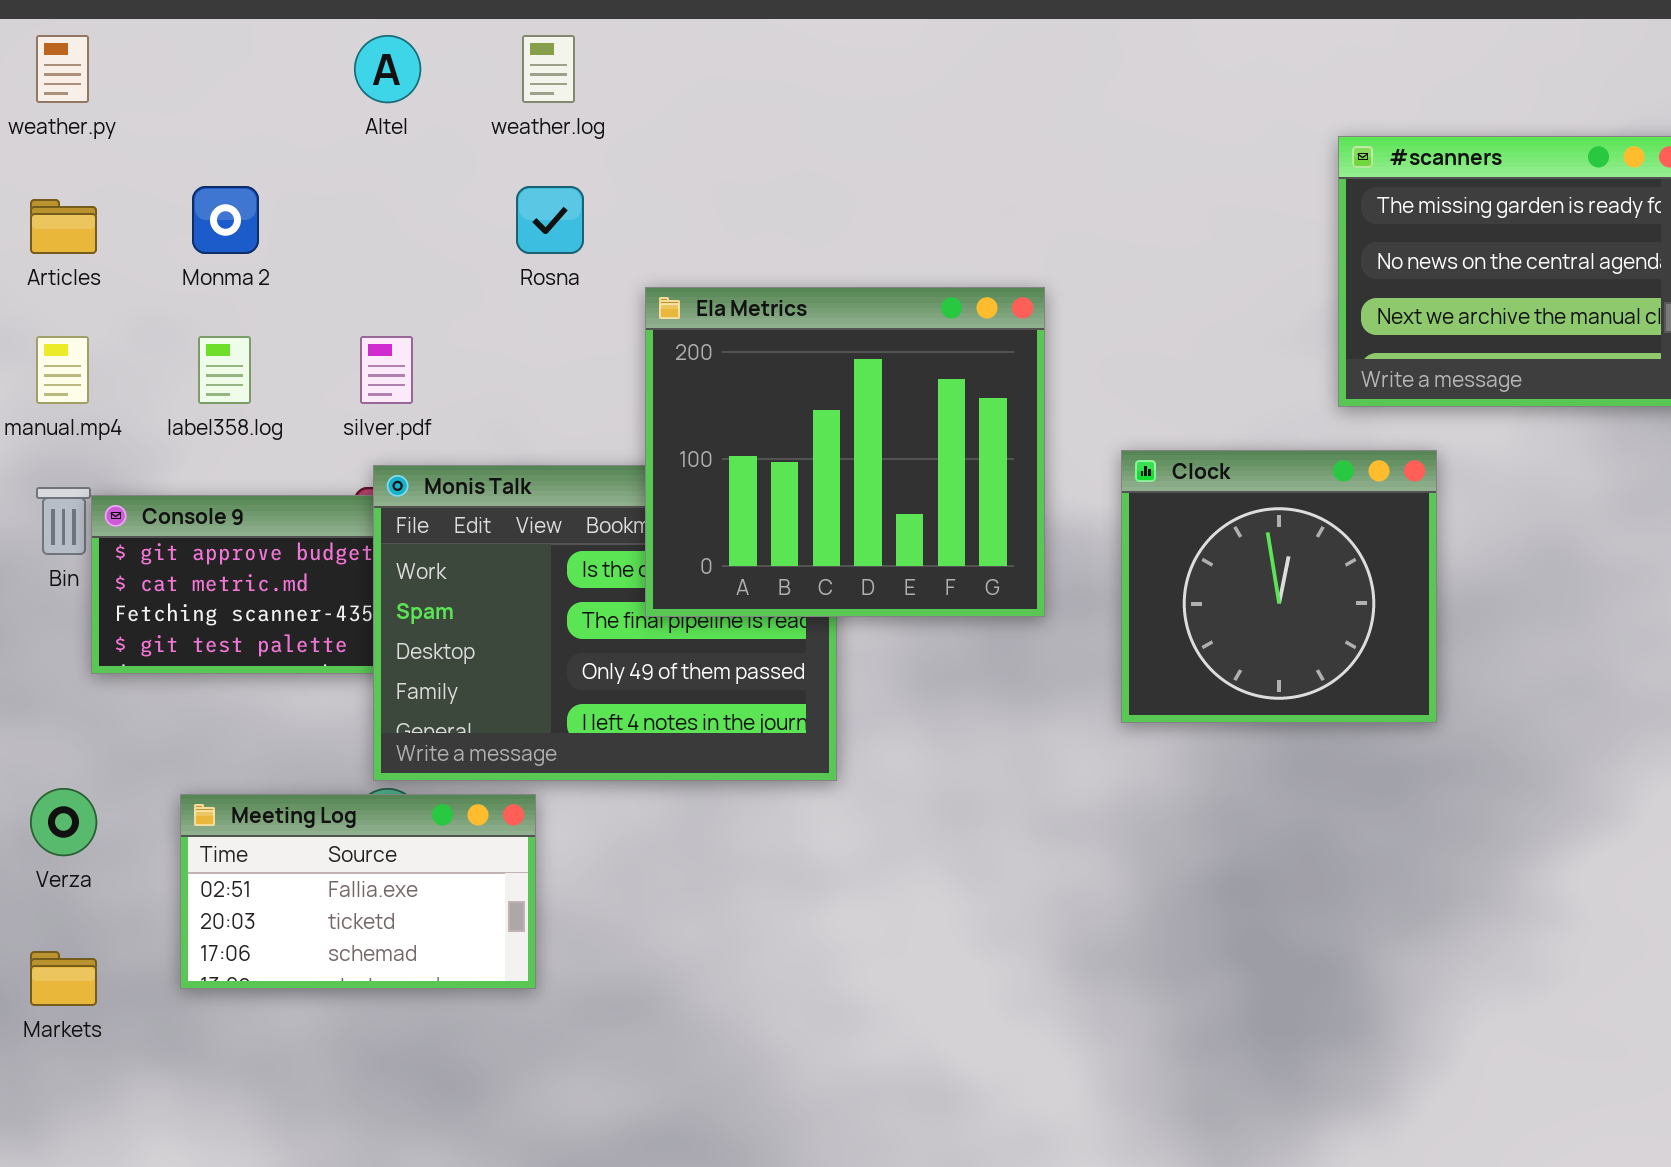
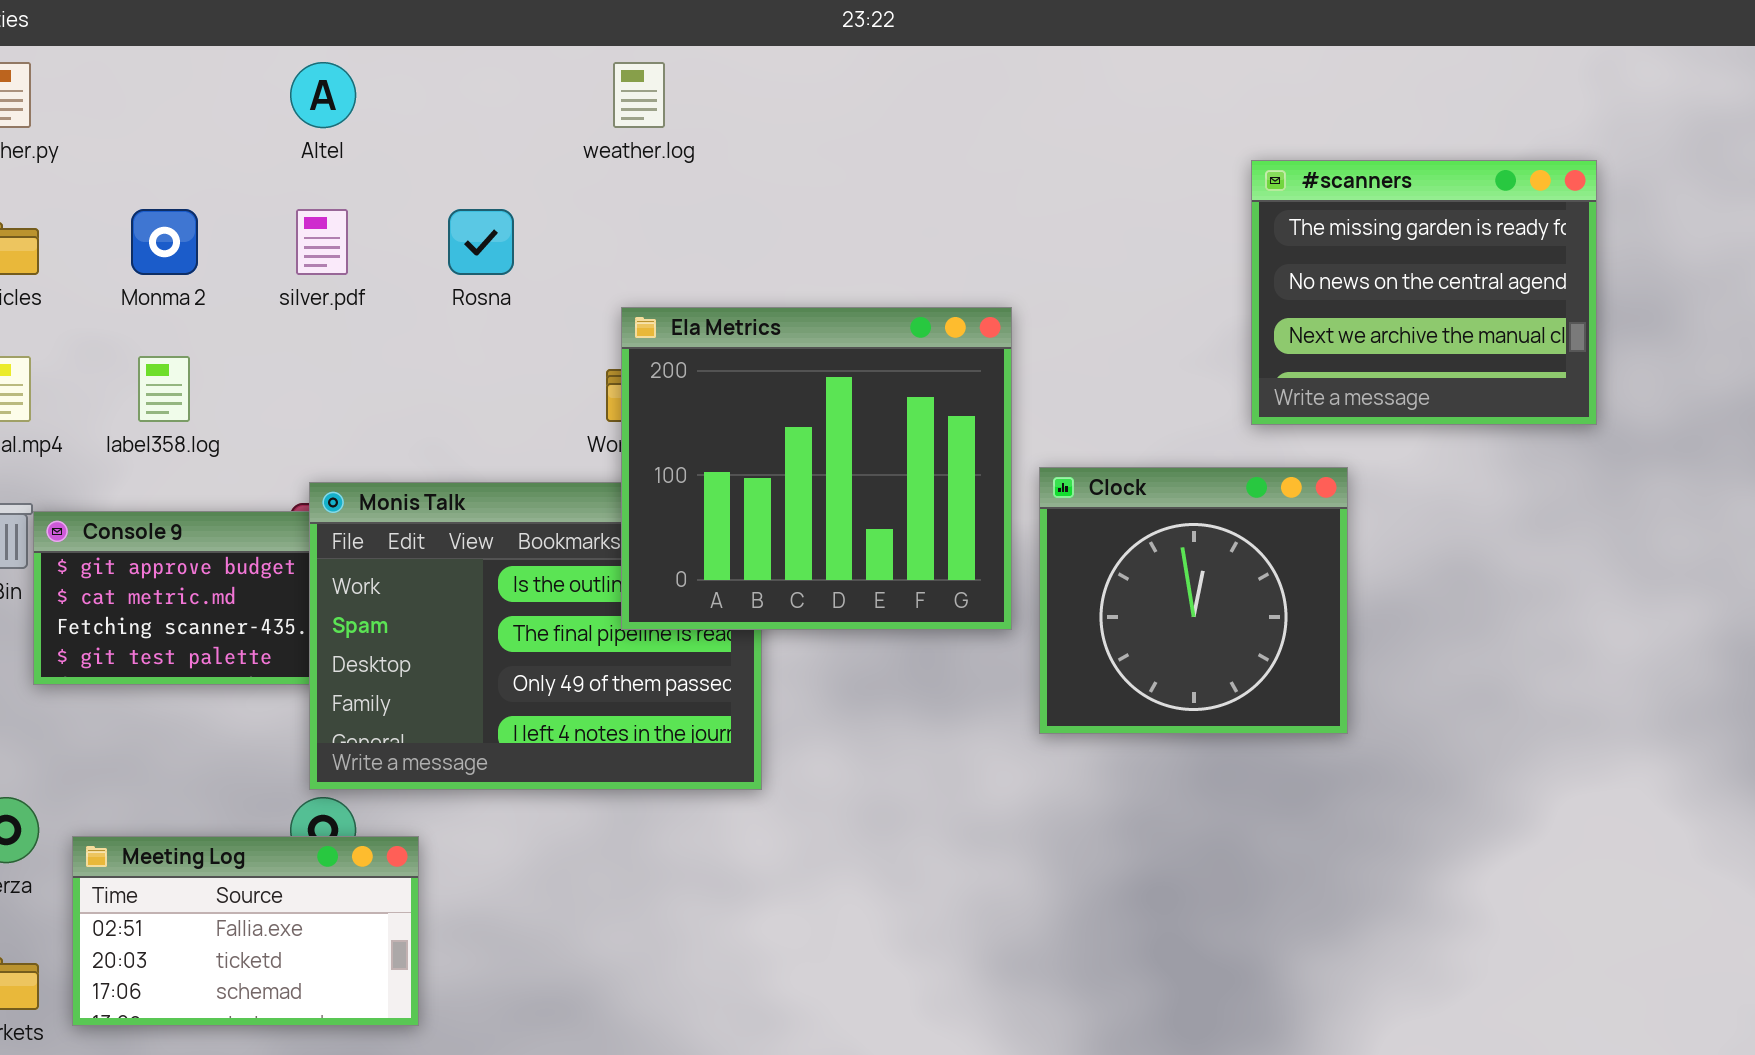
weather.log: [522,35,575,103] -> [613,62,665,128], moved
Ela Metrics: [645,287,1045,617] -> [621,307,1012,630], moved
silver.pdf: [360,336,413,404] -> [296,209,348,275], moved
Meeting Log: [180,794,536,989] -> [72,836,419,1026], moved

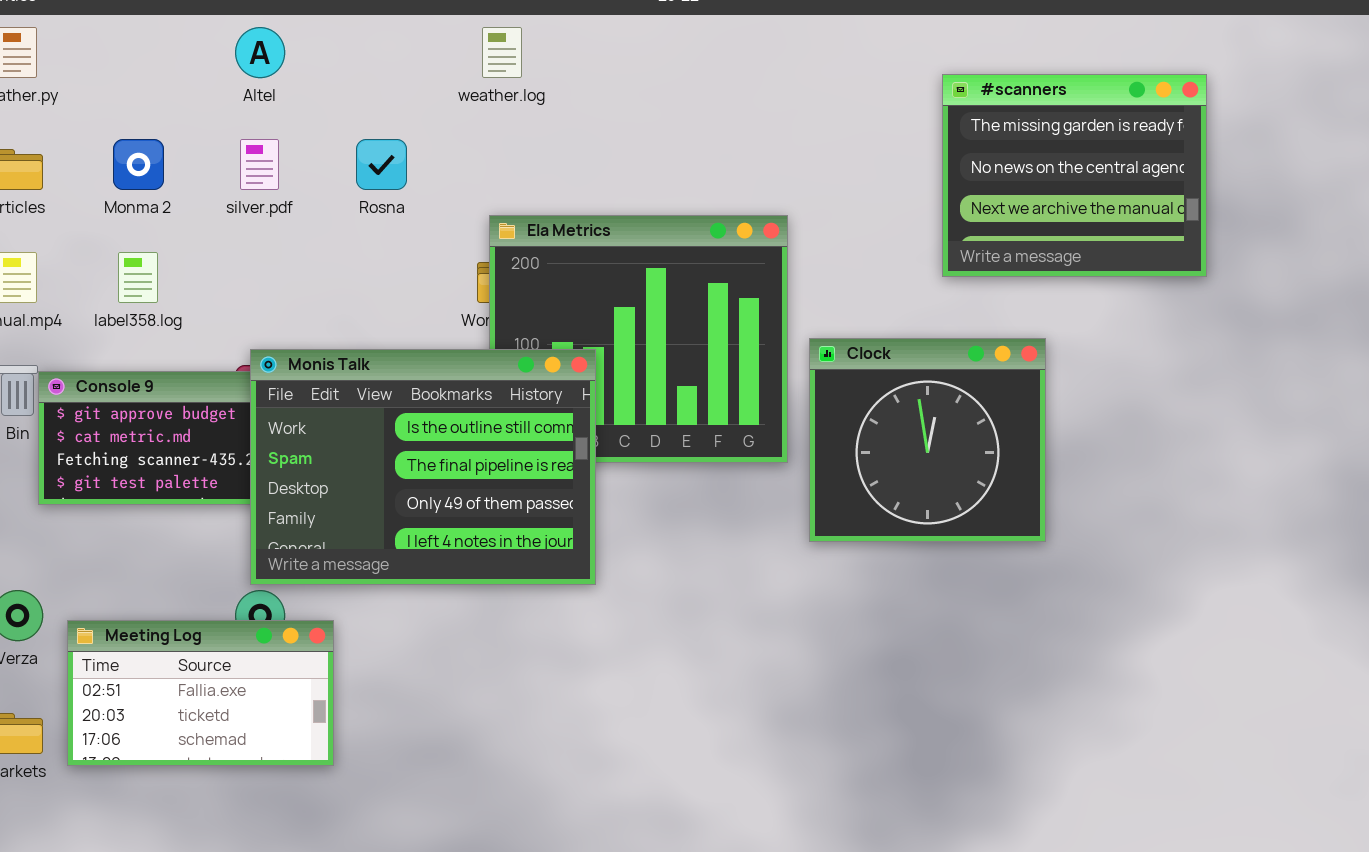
#scanners: [1251,160,1597,425] -> [942,74,1207,277], moved
Monis Talk: [309,482,762,790] -> [250,349,596,585], raised

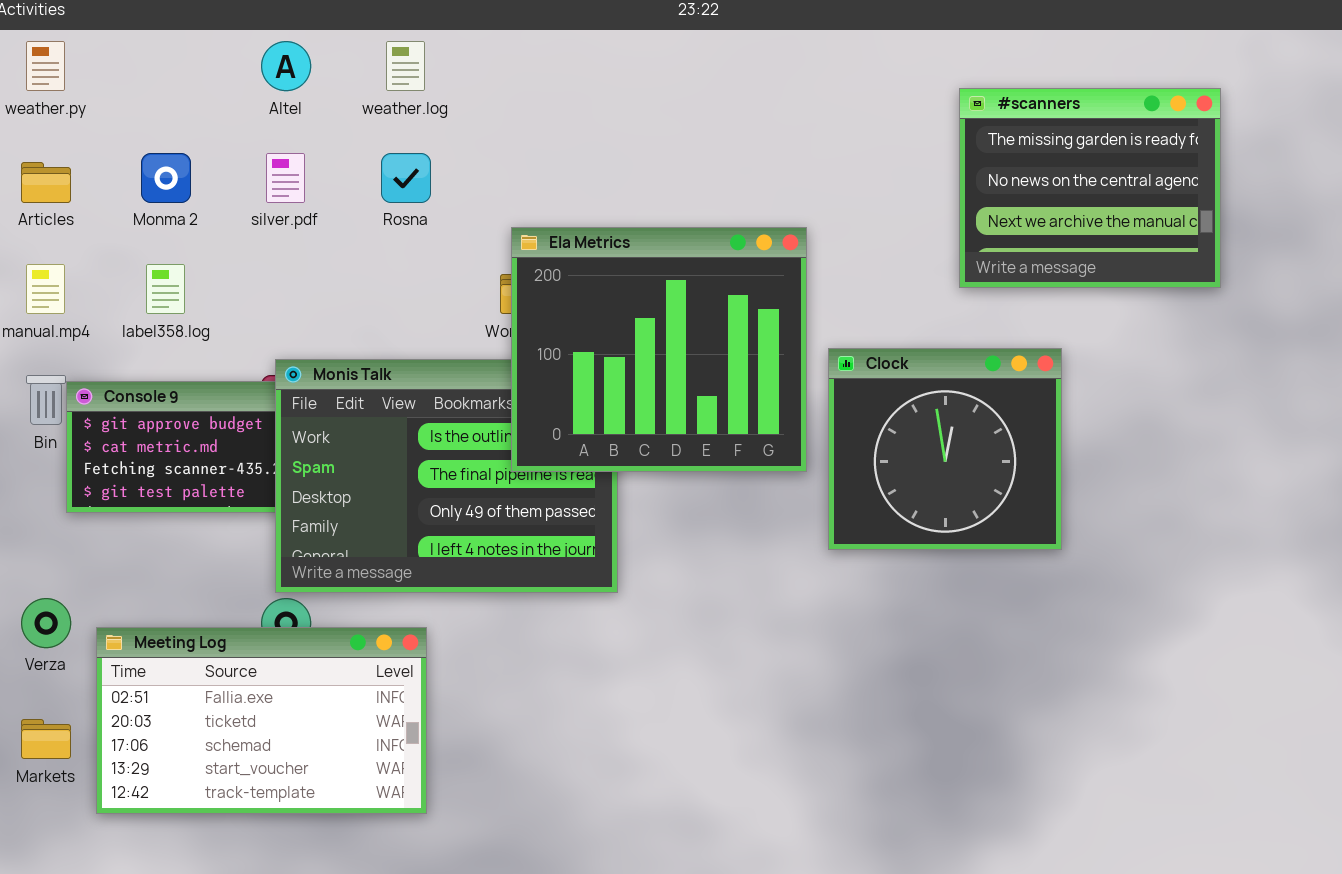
weather.log: [482,27,522,78] -> [386,41,425,91], moved
Ela Metrics: [489,215,788,463] -> [511,227,807,472], raised
Meeting Log: [67,620,334,766] -> [96,627,427,814], resized

